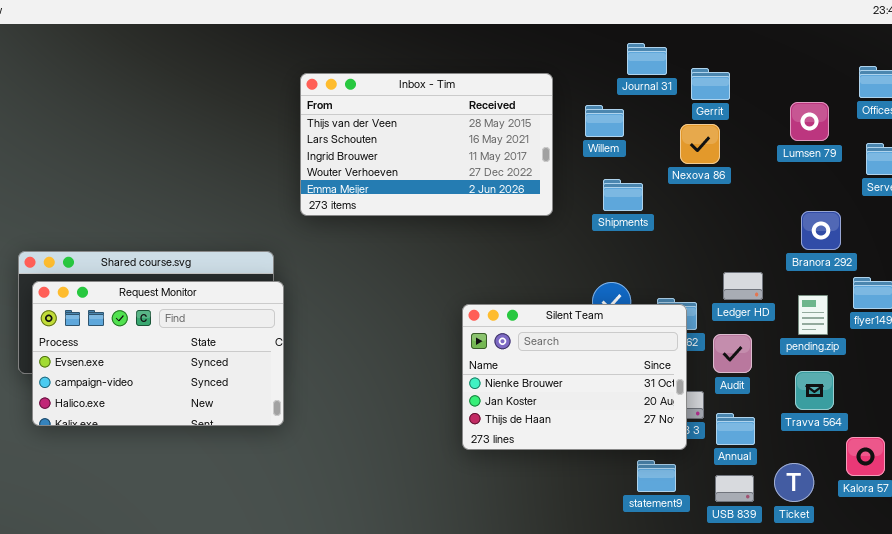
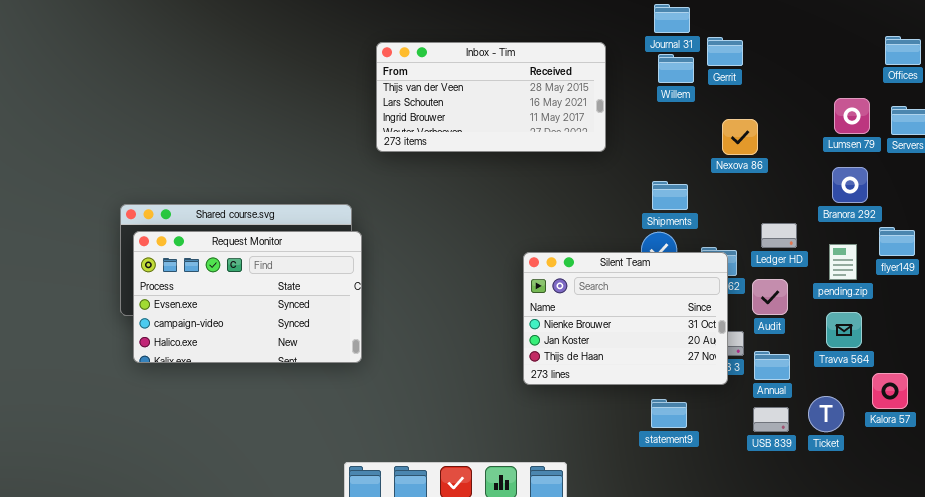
Journal 31: [627,43,667,75] -> [654,4,690,33], moved
Gerrit: [691,68,730,100] -> [707,37,743,66], moved
Inbox - Tim: [300,73,553,216] -> [376,42,606,152], resized
Lumsen 79: [790,102,829,141] -> [834,98,870,134], moved
Willem: [585,105,624,137] -> [658,54,694,83], moved
Nexova 86: [680,124,720,164] -> [722,119,758,155], moved
Shipments: [603,179,643,211] -> [652,181,688,210], moved
statement9: [637,460,676,492] -> [651,399,687,428], moved

